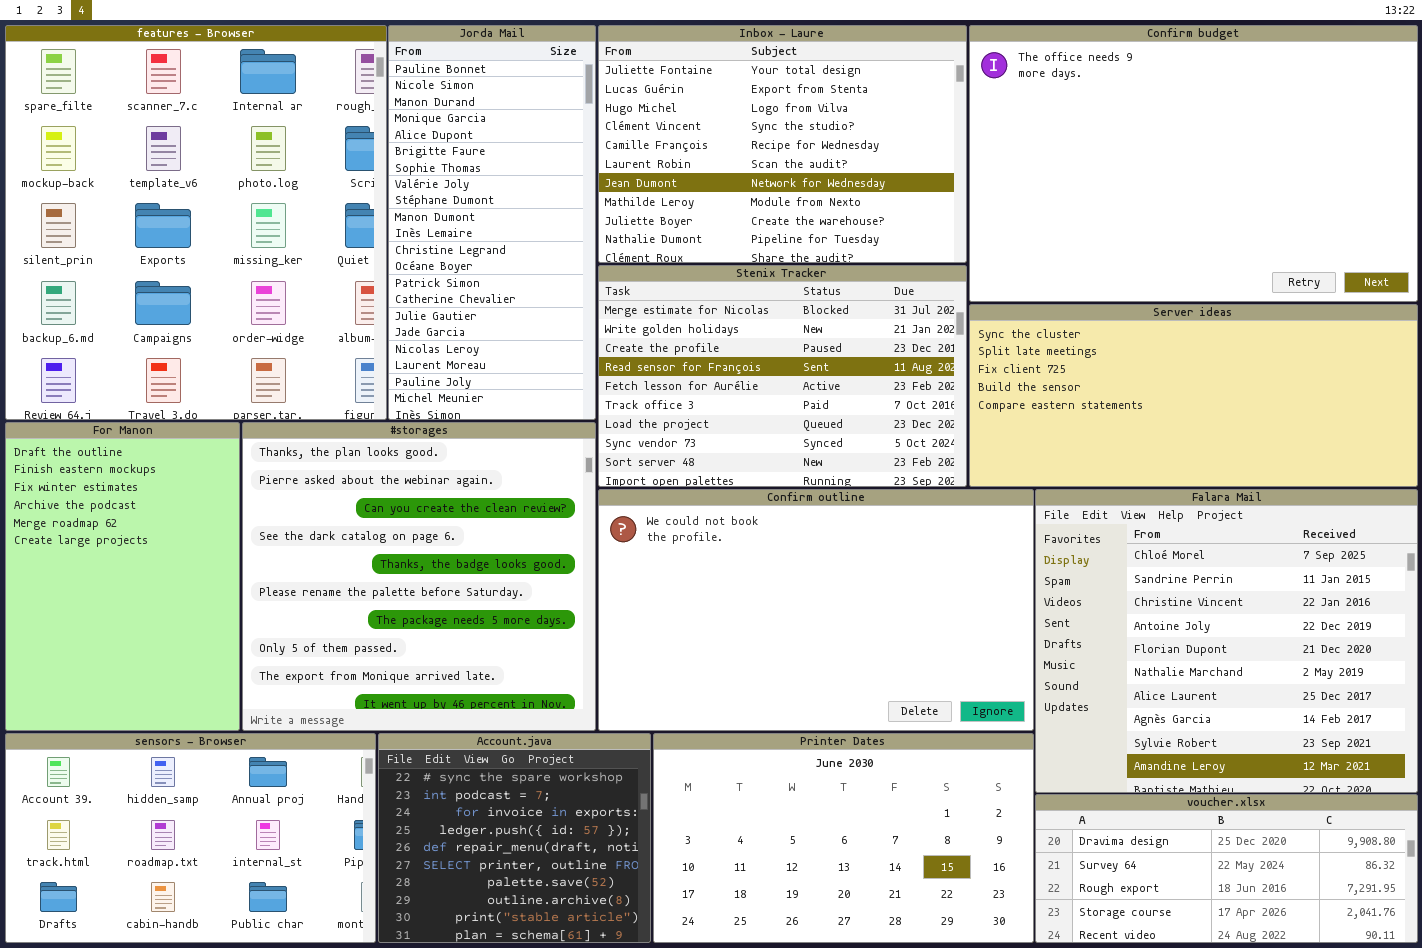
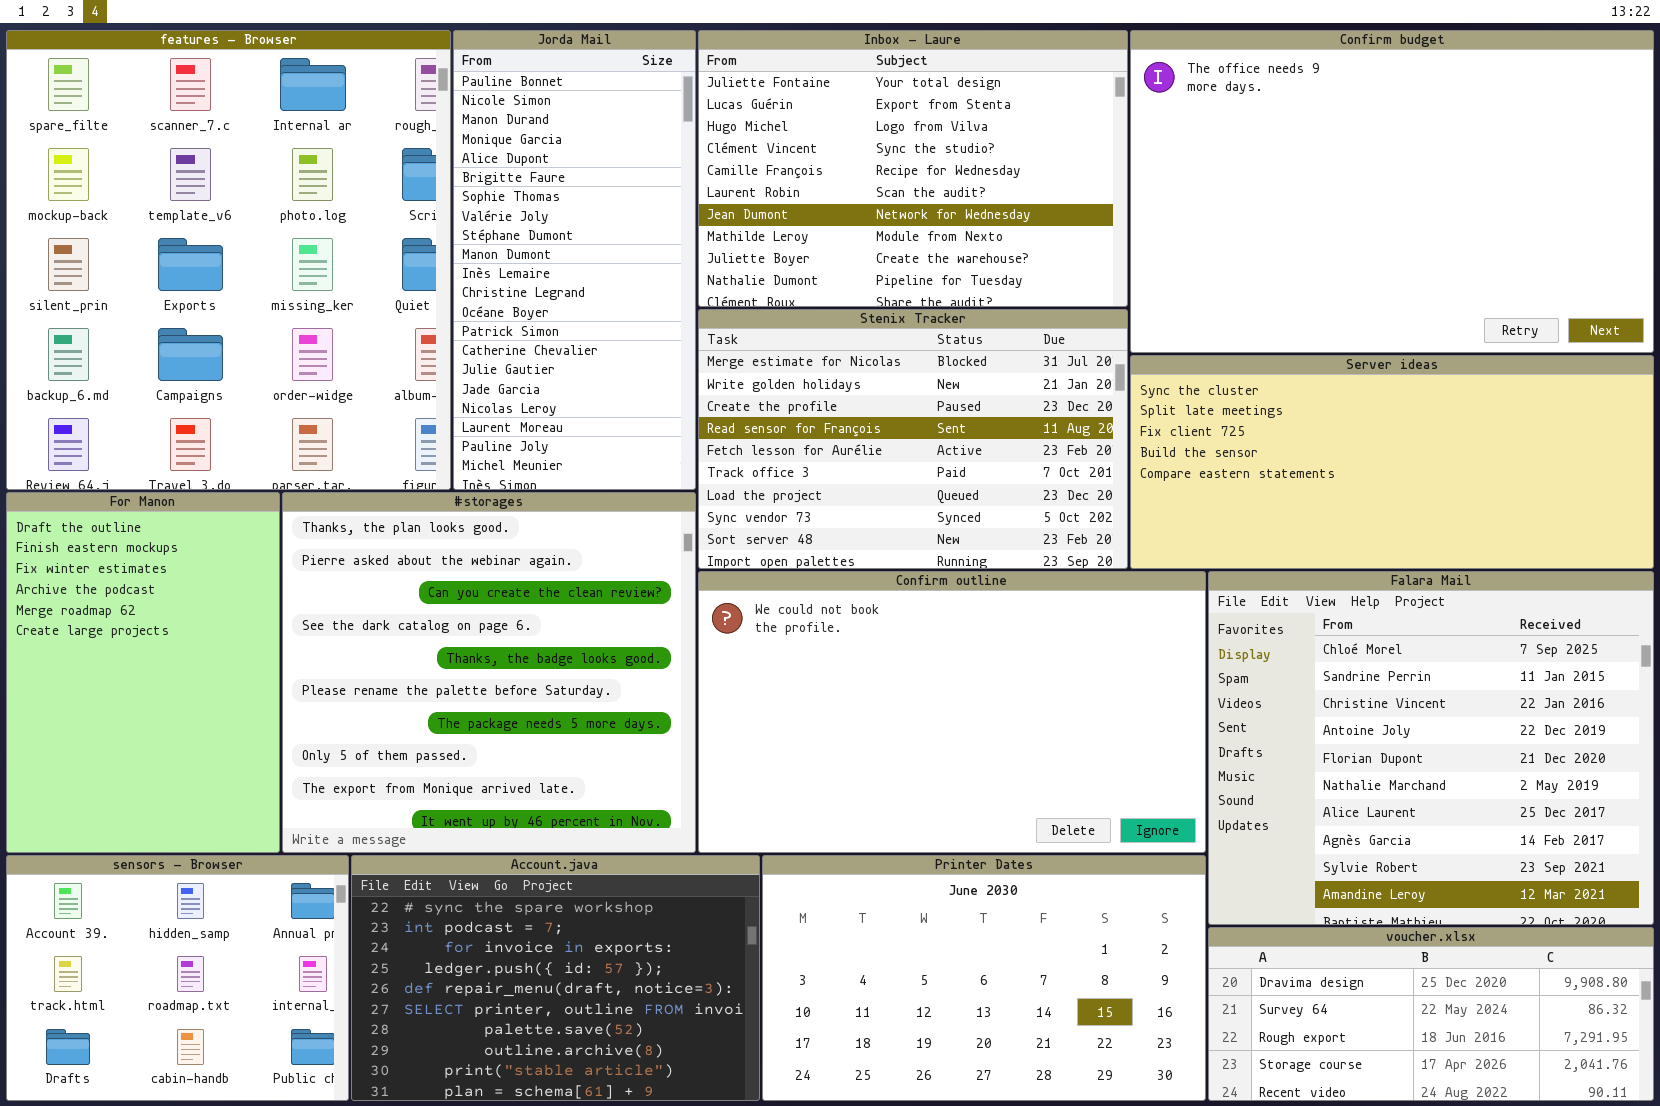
sensors - Browser: [5,733,376,943] -> [6,855,349,1101], resized
Account.java: [378,733,651,943] -> [351,855,760,1101], resized

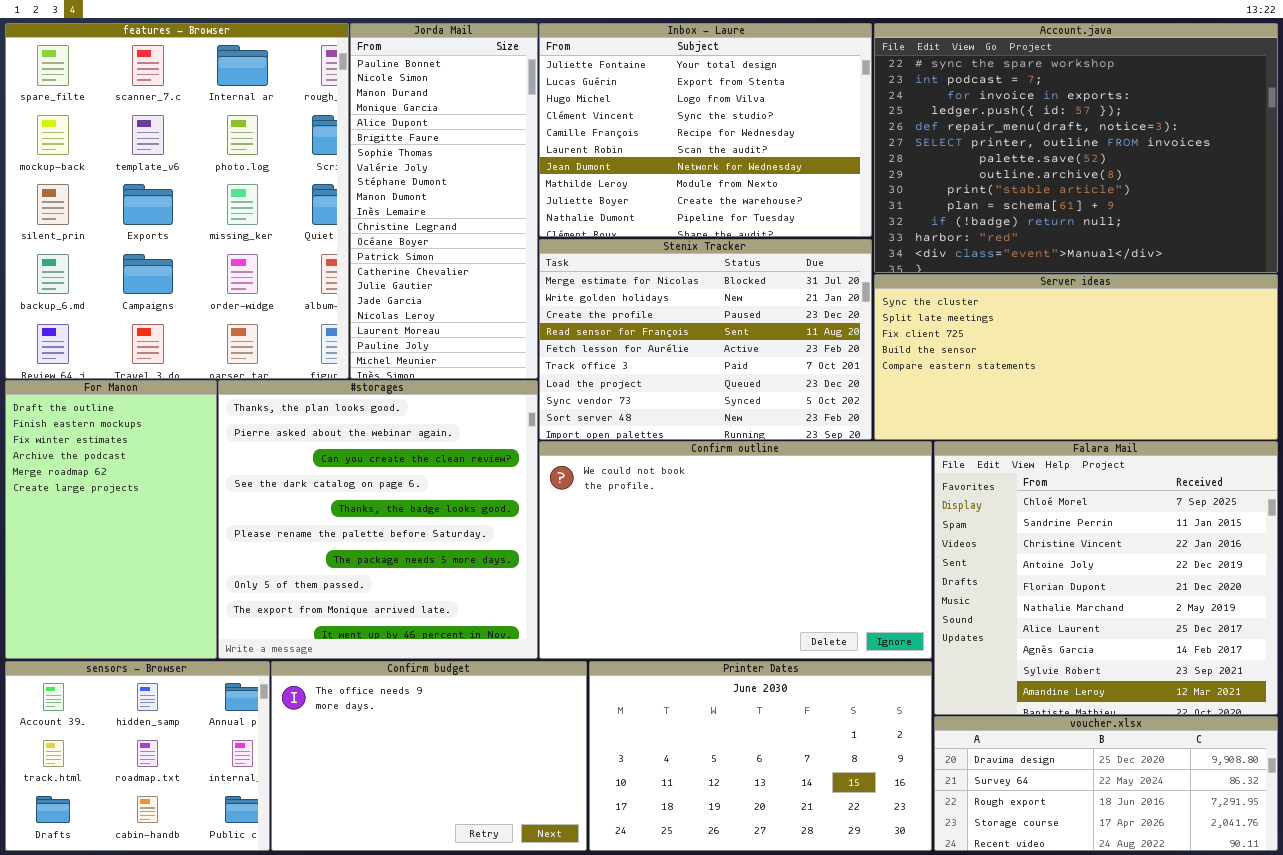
Confirm budget: [1130,30,1654,353] -> [271,661,587,851], moved, resized
Account.java: [351,855,760,1101] -> [874,23,1278,273], moved, resized

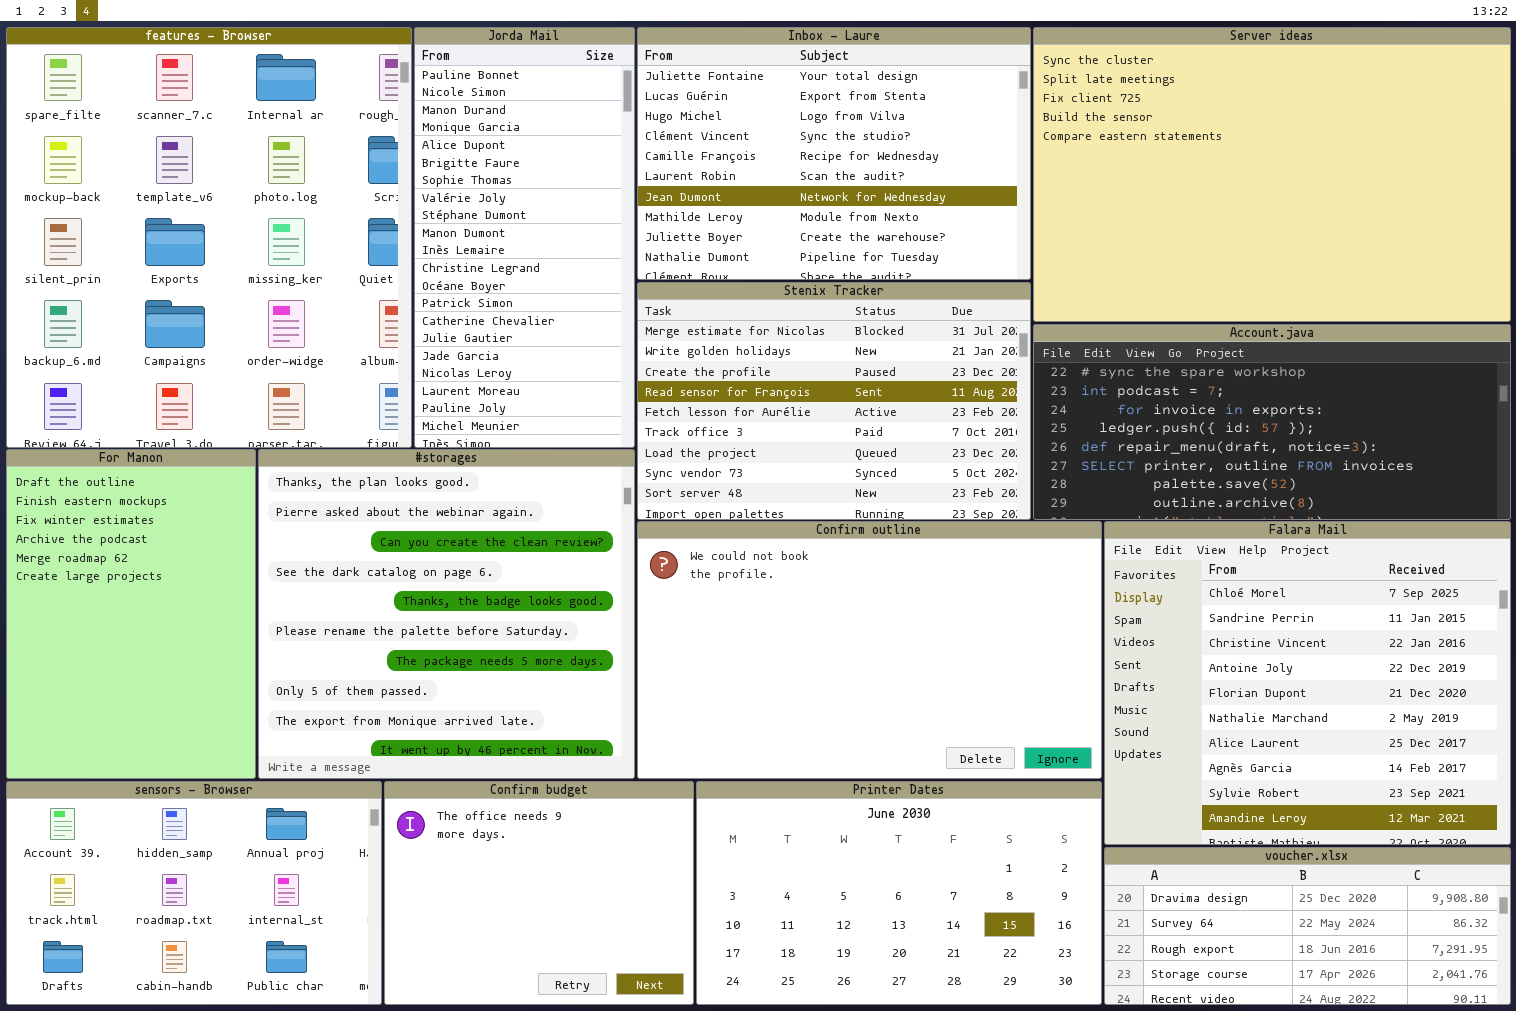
Account.java: [874,23,1278,273] -> [1033,324,1511,520], moved, resized
Server ideas: [874,274,1278,440] -> [1033,27,1511,322], moved, resized
sensors - Browser: [5,661,270,851] -> [6,781,382,1005], resized
Confirm budget: [271,661,587,851] -> [384,781,694,1005], resized

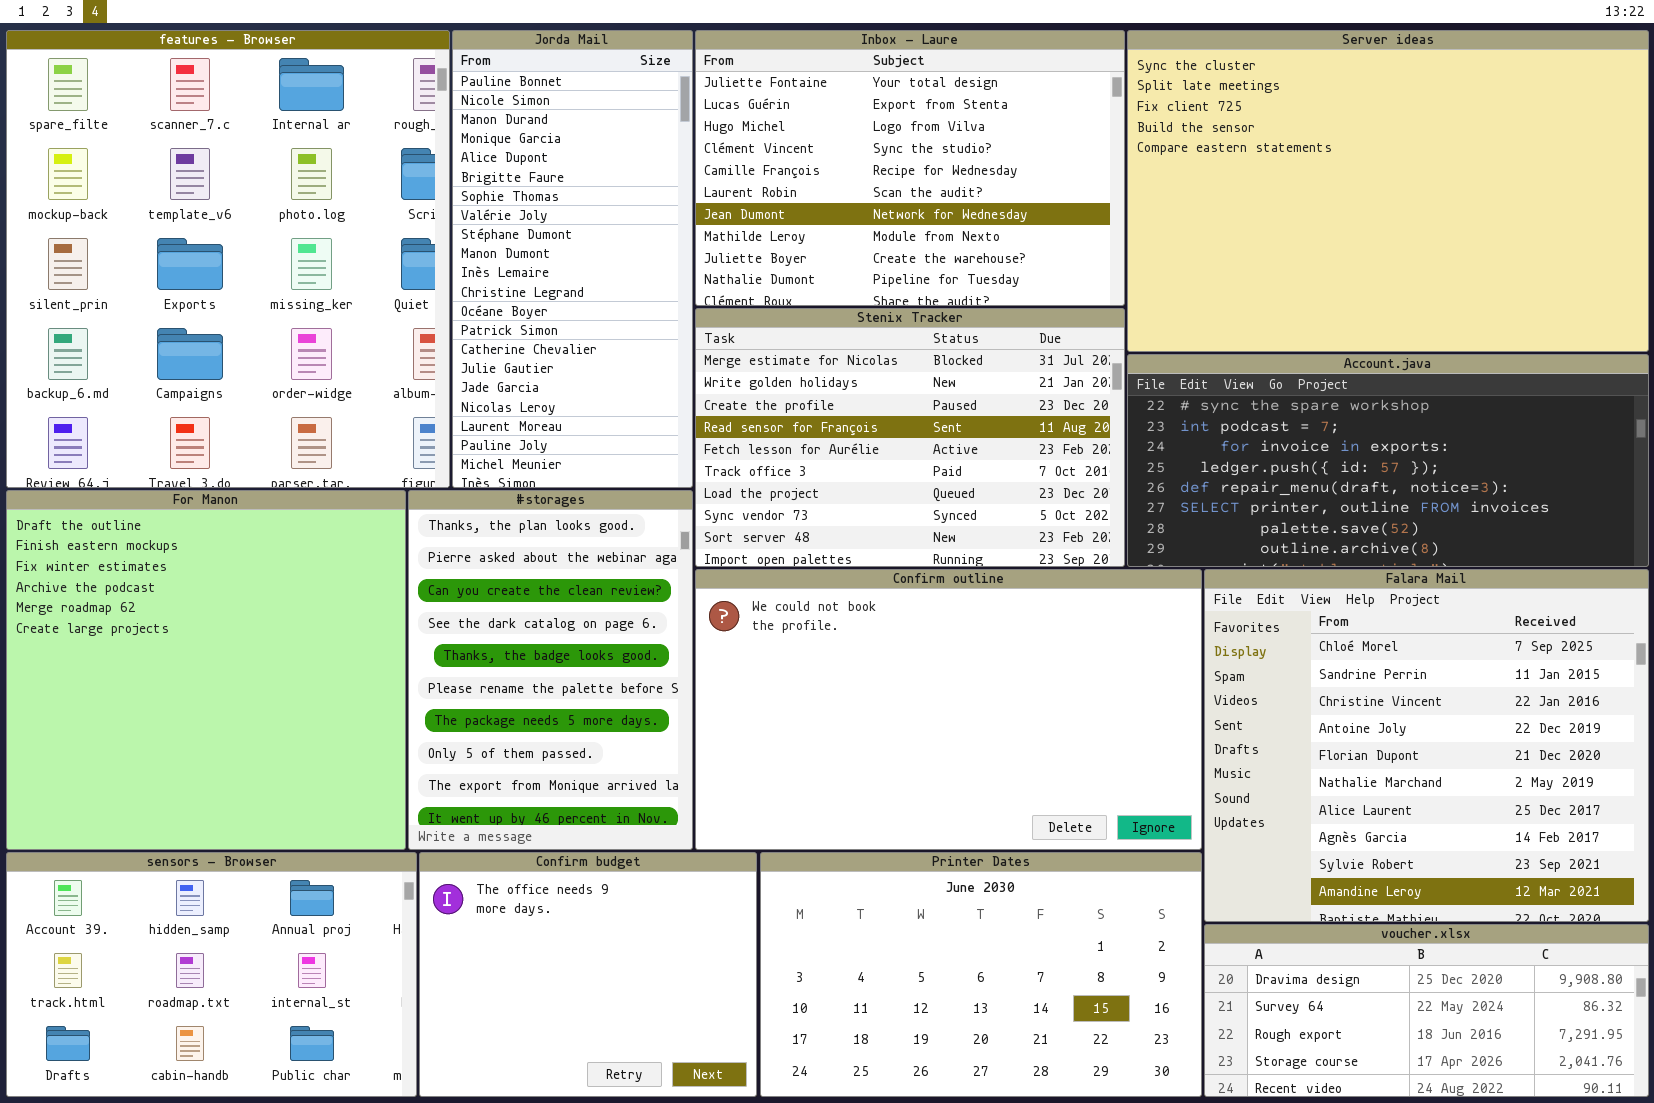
For Manon: [6,449,256,779] -> [6,490,406,850], resized
#storages: [258,449,635,779] -> [408,490,693,850], resized

